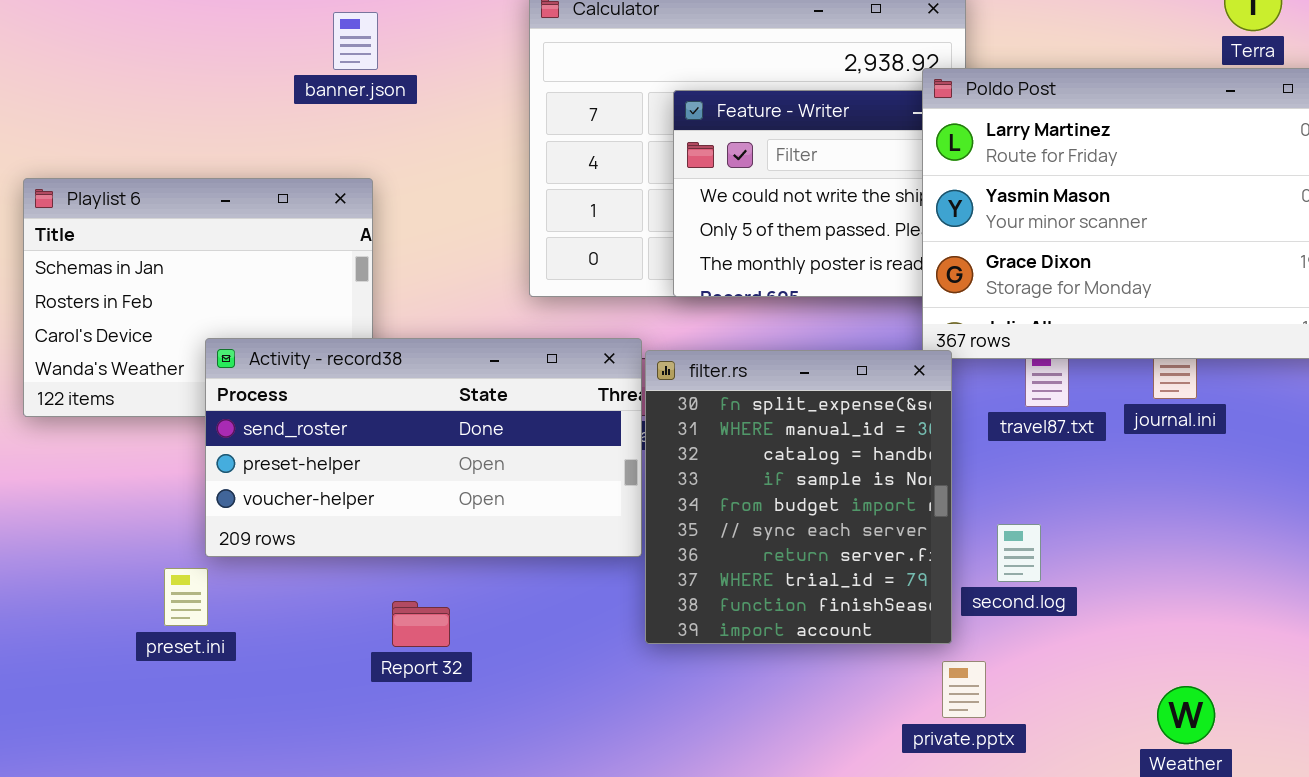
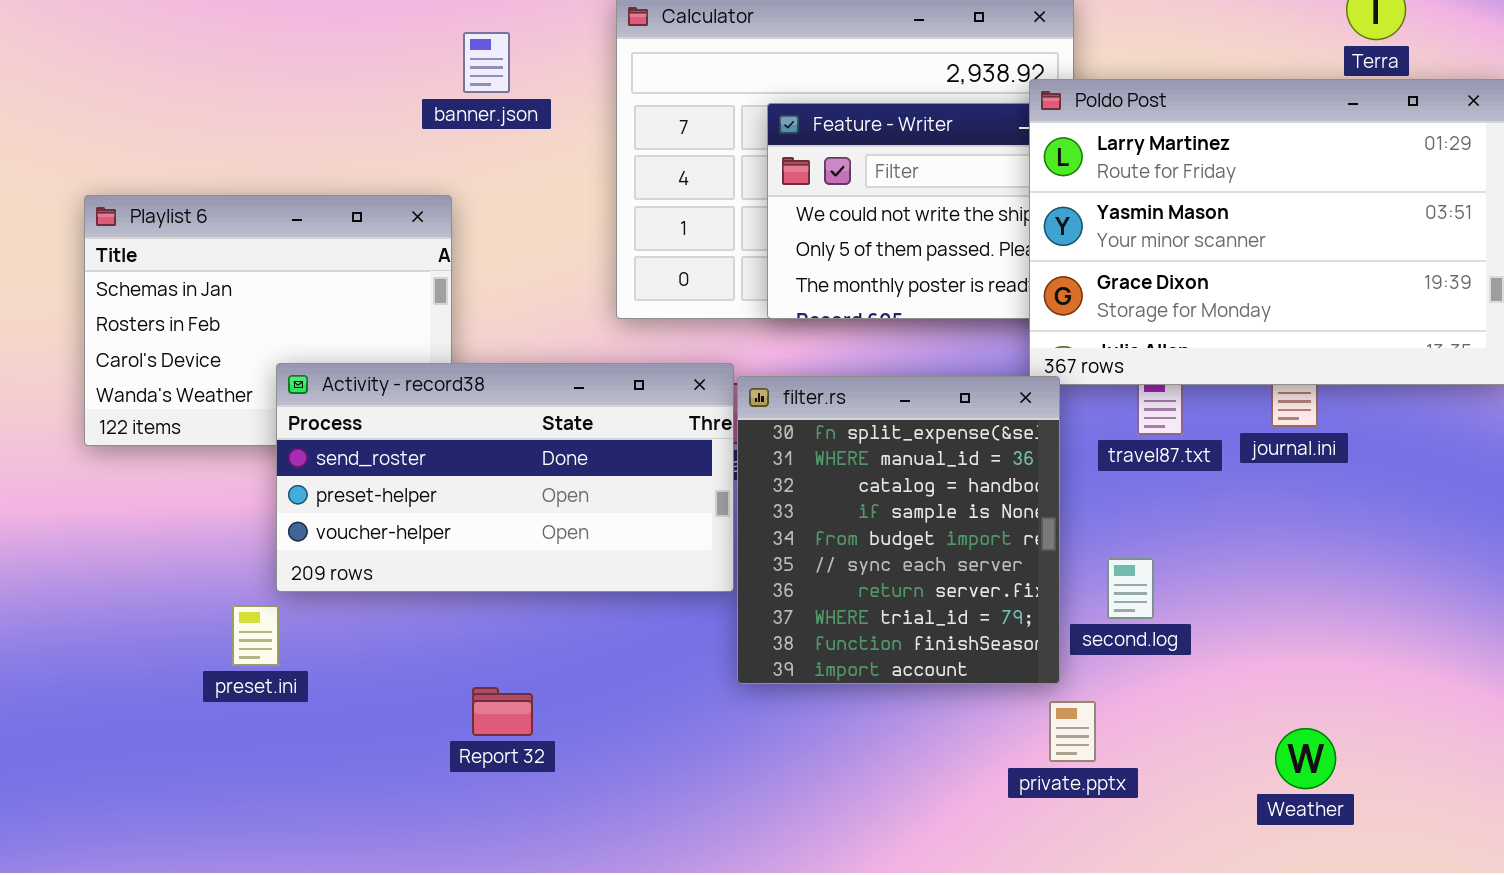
banner.json: [333,12,378,70] -> [463,32,510,93], moved
Report 32: [392,601,450,647] -> [472,687,533,736], moved

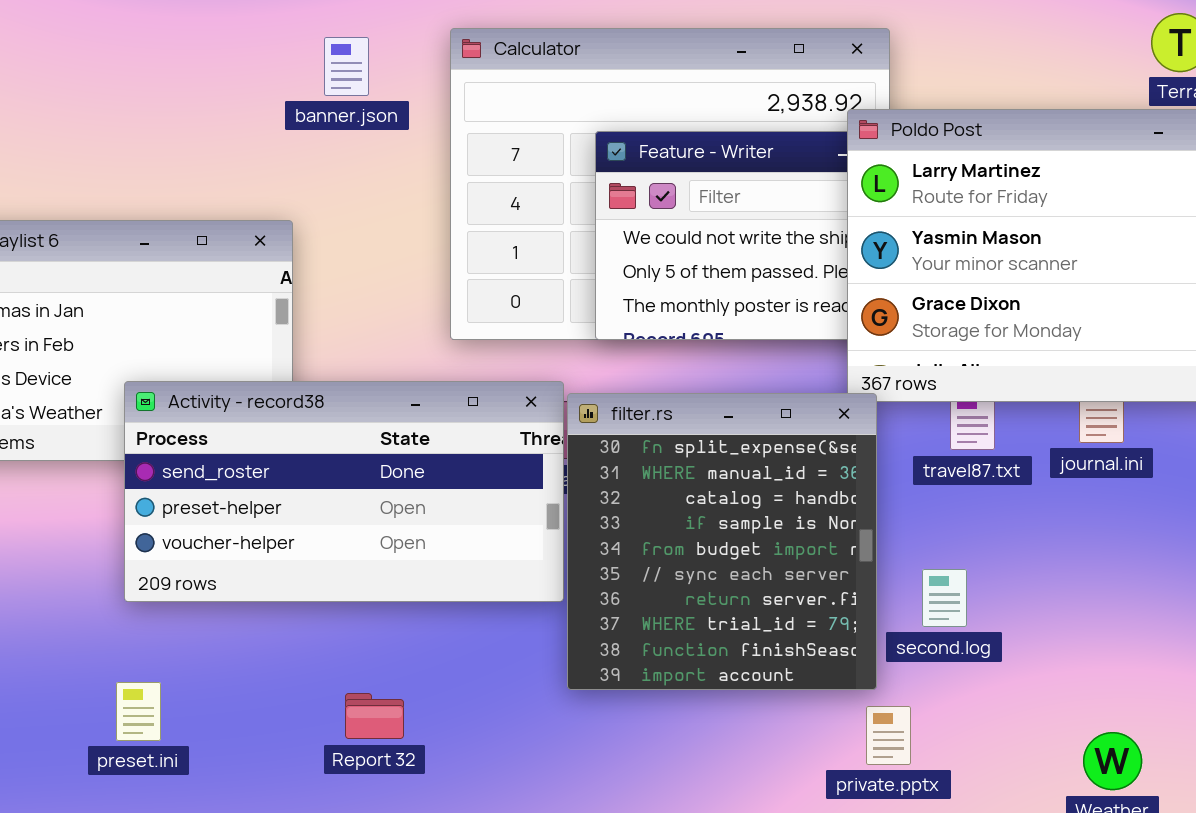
banner.json: [463,32,510,93] -> [324,37,369,96], moved
preset.ini: [232,605,279,666] -> [116,682,161,741], moved
Report 32: [472,687,533,736] -> [345,693,404,739], moved

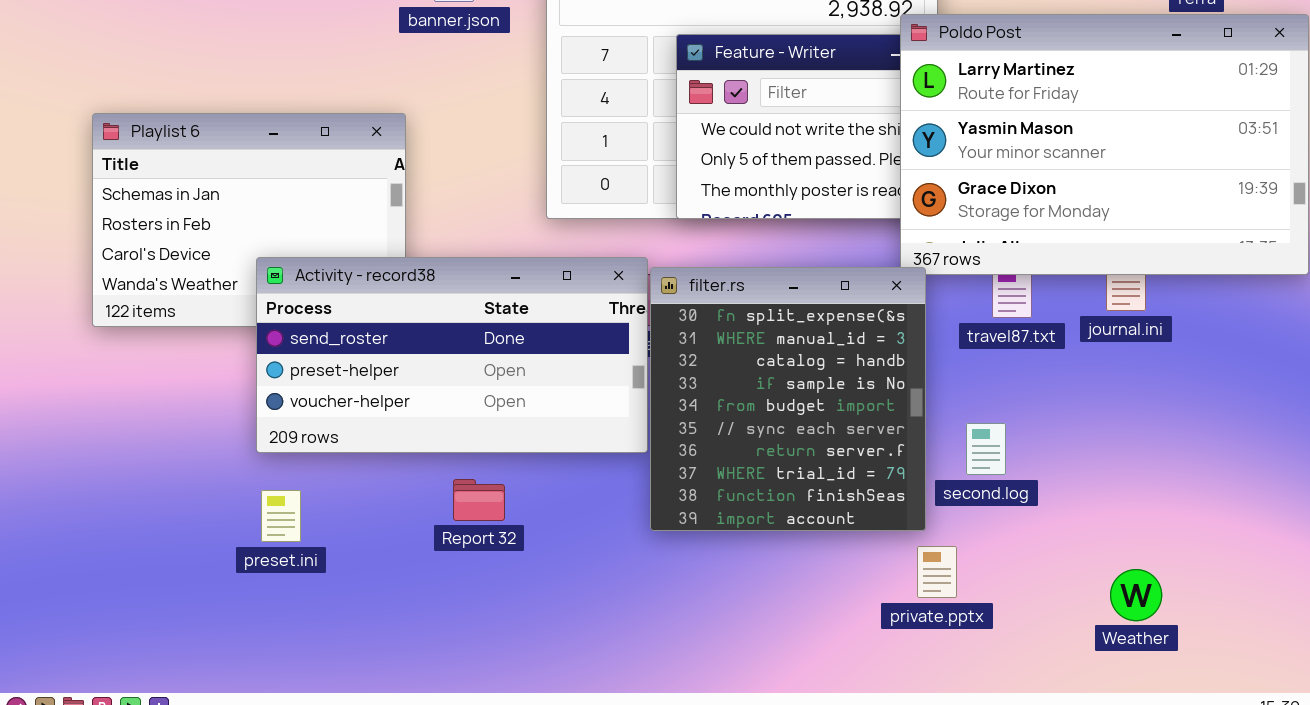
preset.ini: [116,682,161,741] -> [261,490,301,542], moved
Report 32: [345,693,404,739] -> [453,479,505,521], moved

